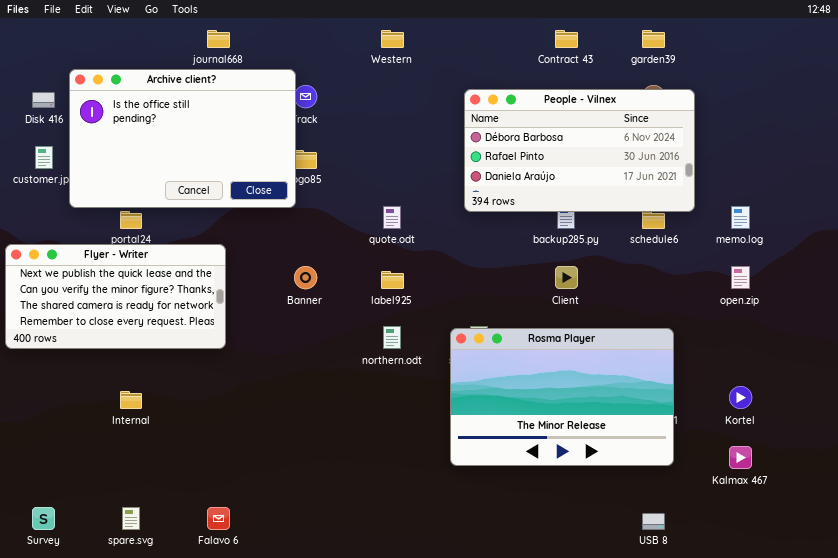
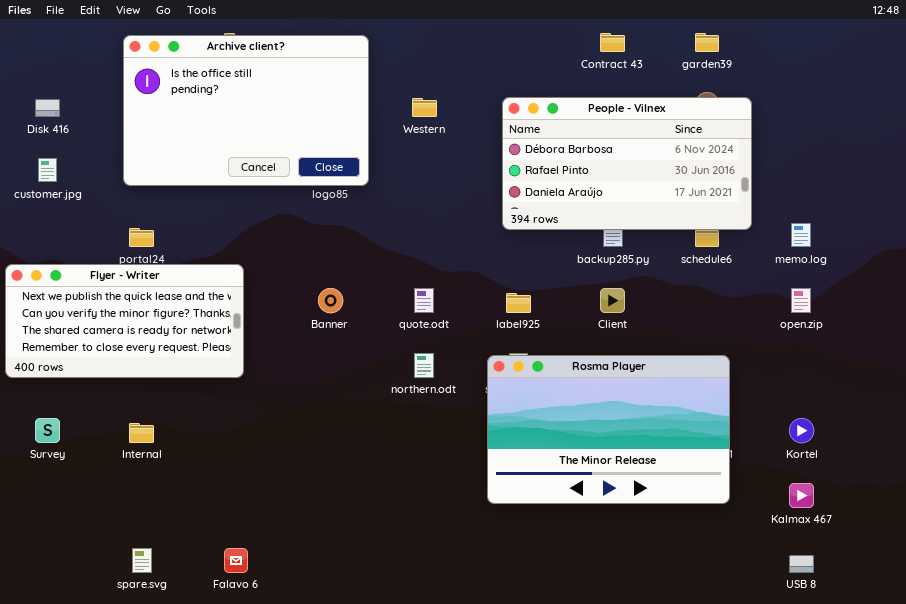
Western: [381,30,404,48] -> [412,98,437,117], moved
Archive client?: [69,69,296,208] -> [123,35,369,186], moved
quote.odt: [383,206,401,229] -> [414,288,434,313], moved
label925: [381,271,404,289] -> [506,293,531,313], moved
Survey: [32,507,55,530] -> [35,418,60,443], moved
USB 8: [642,513,665,530] -> [789,555,814,573], moved

